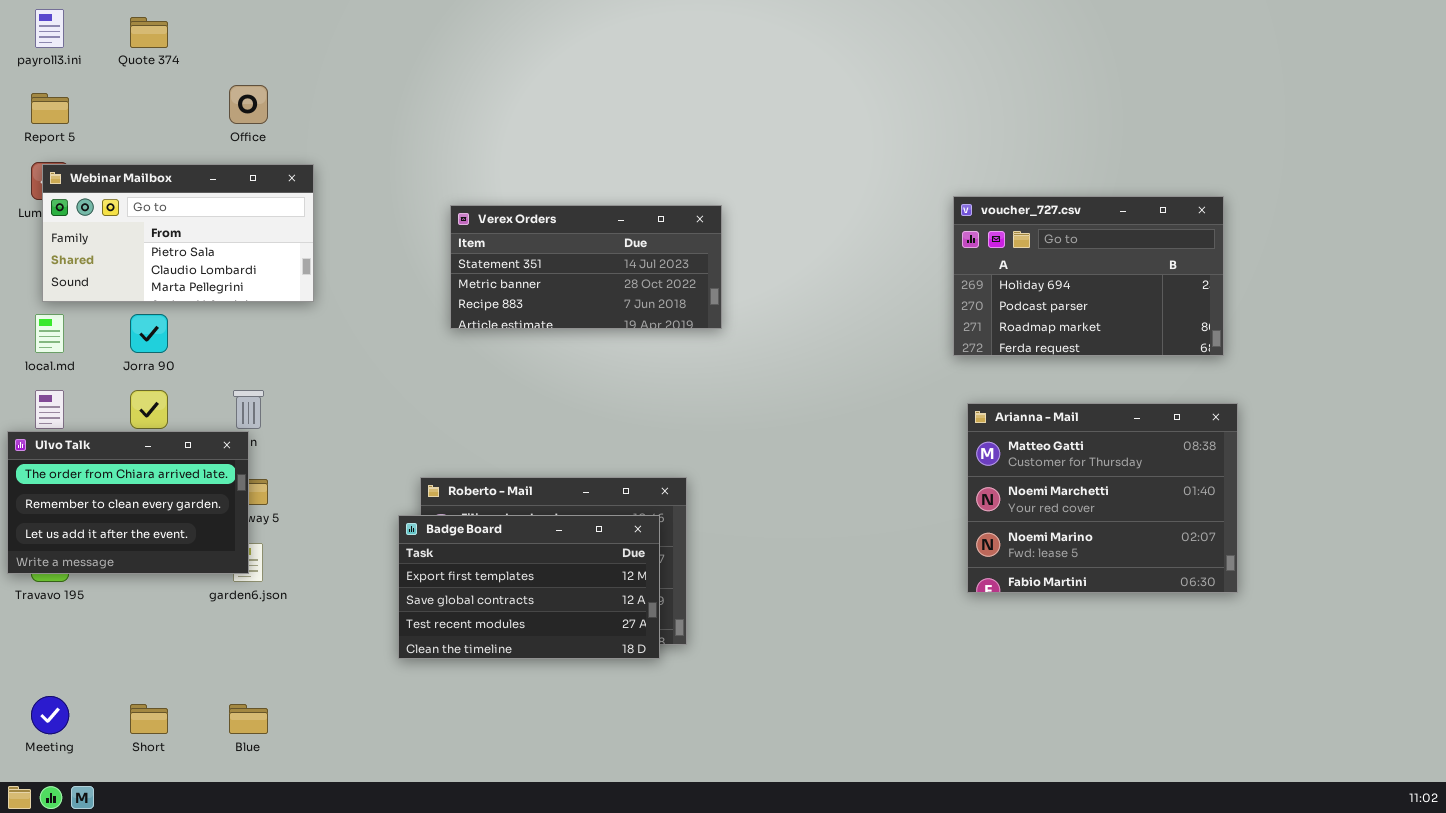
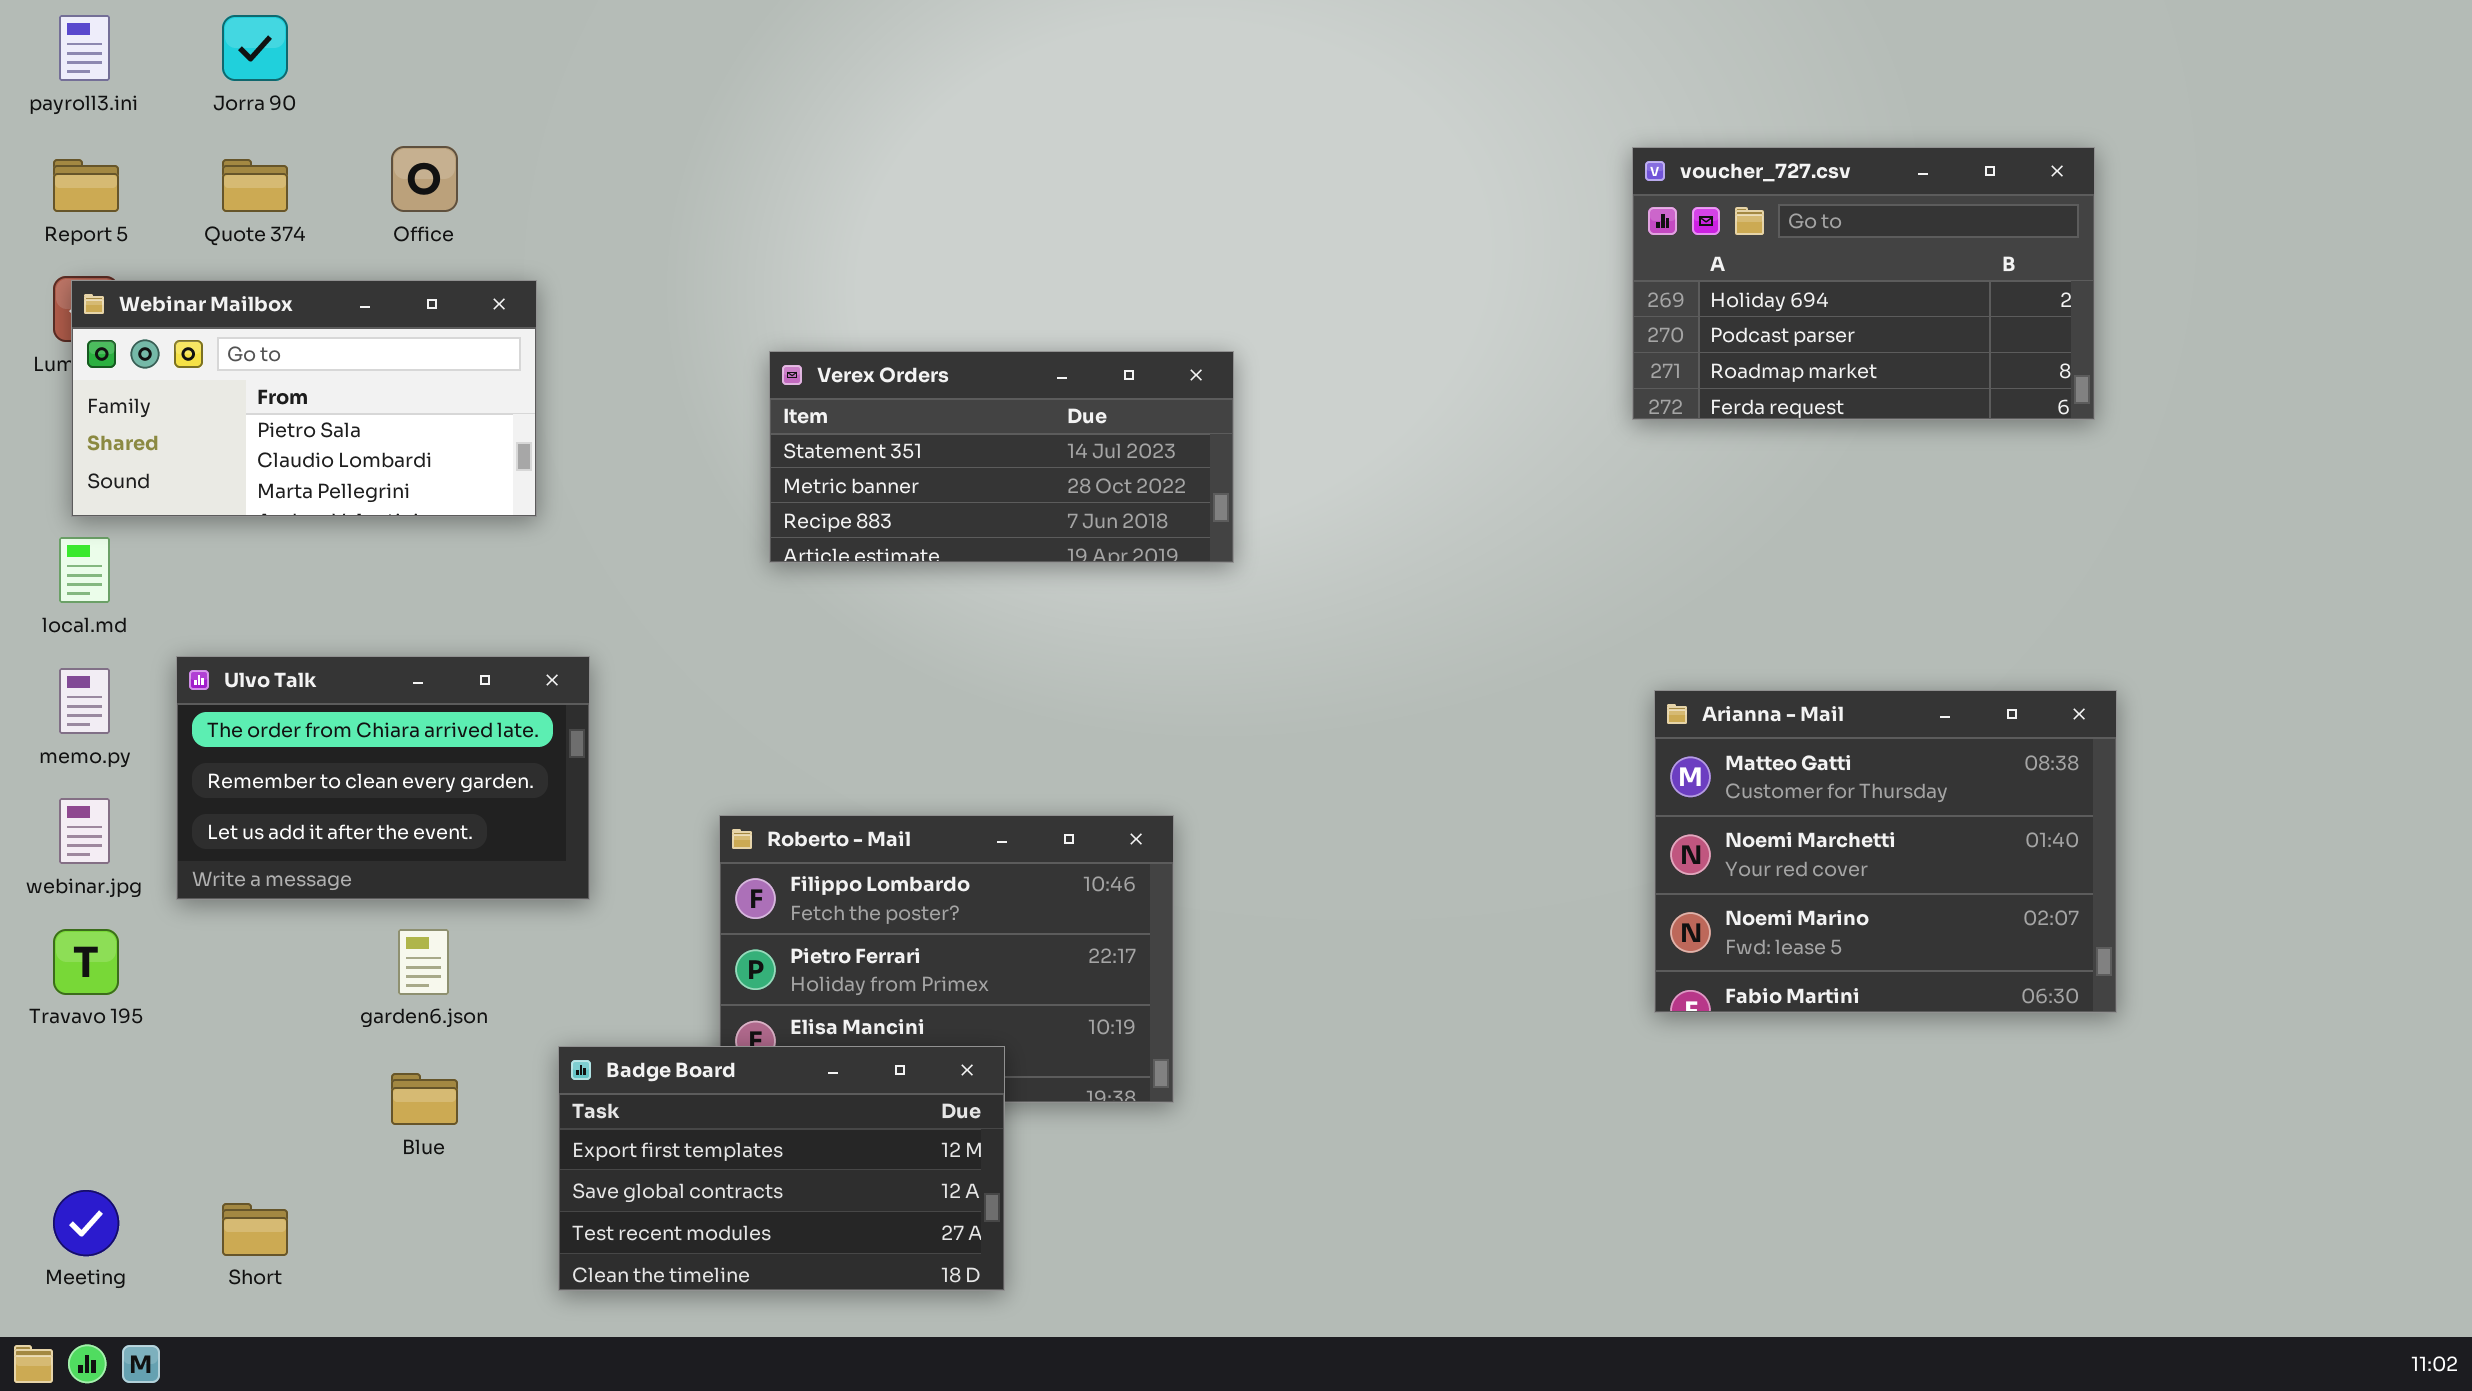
Quote 374: [130,17,168,48] -> [222,159,288,212], moved
voucher_727.csv: [953,196,1224,356] -> [1632,147,2095,420], moved
Jorra 90: [130,314,168,353] -> [222,15,288,81], moved
Ulvo Talk: [7,431,249,574] -> [176,656,590,900], moved
Badge Board: [398,515,660,659] -> [558,1046,1005,1291], moved
Blue: [229,704,268,734] -> [391,1073,458,1125], moved

